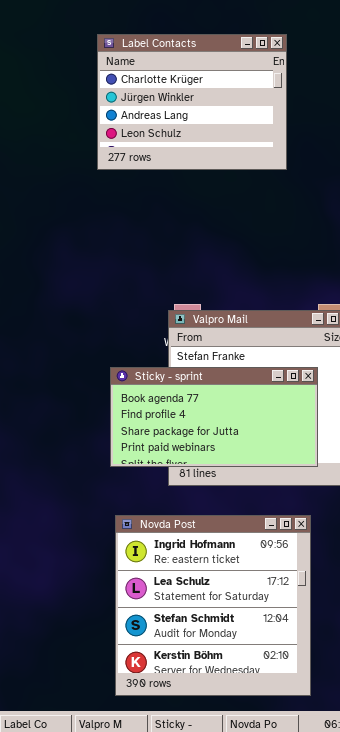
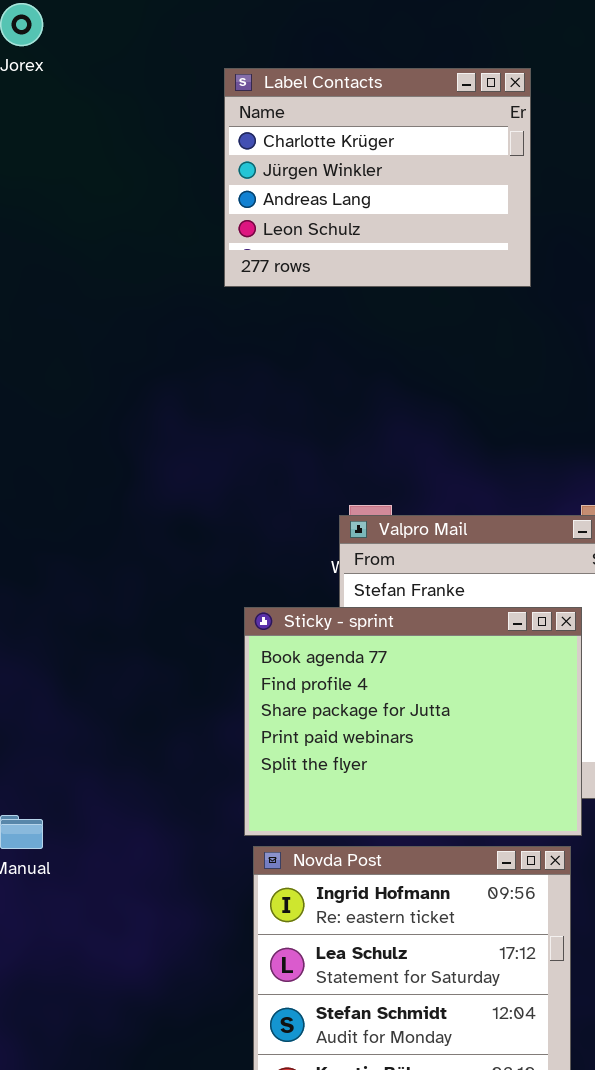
Sticky - sprint: [110,367,318,467] -> [244,607,582,836], resized

